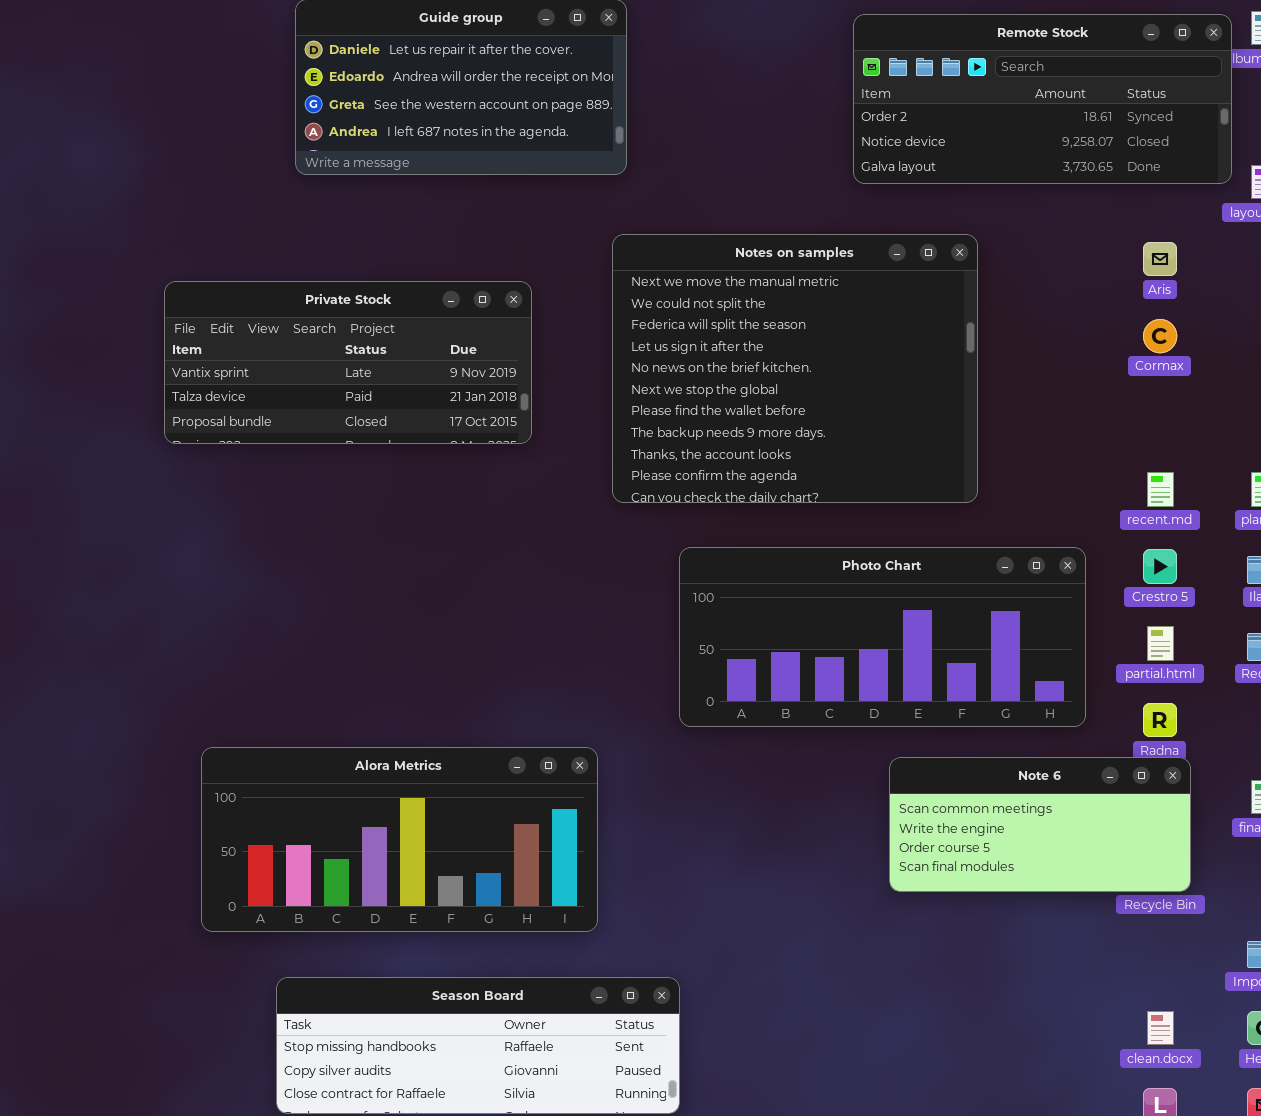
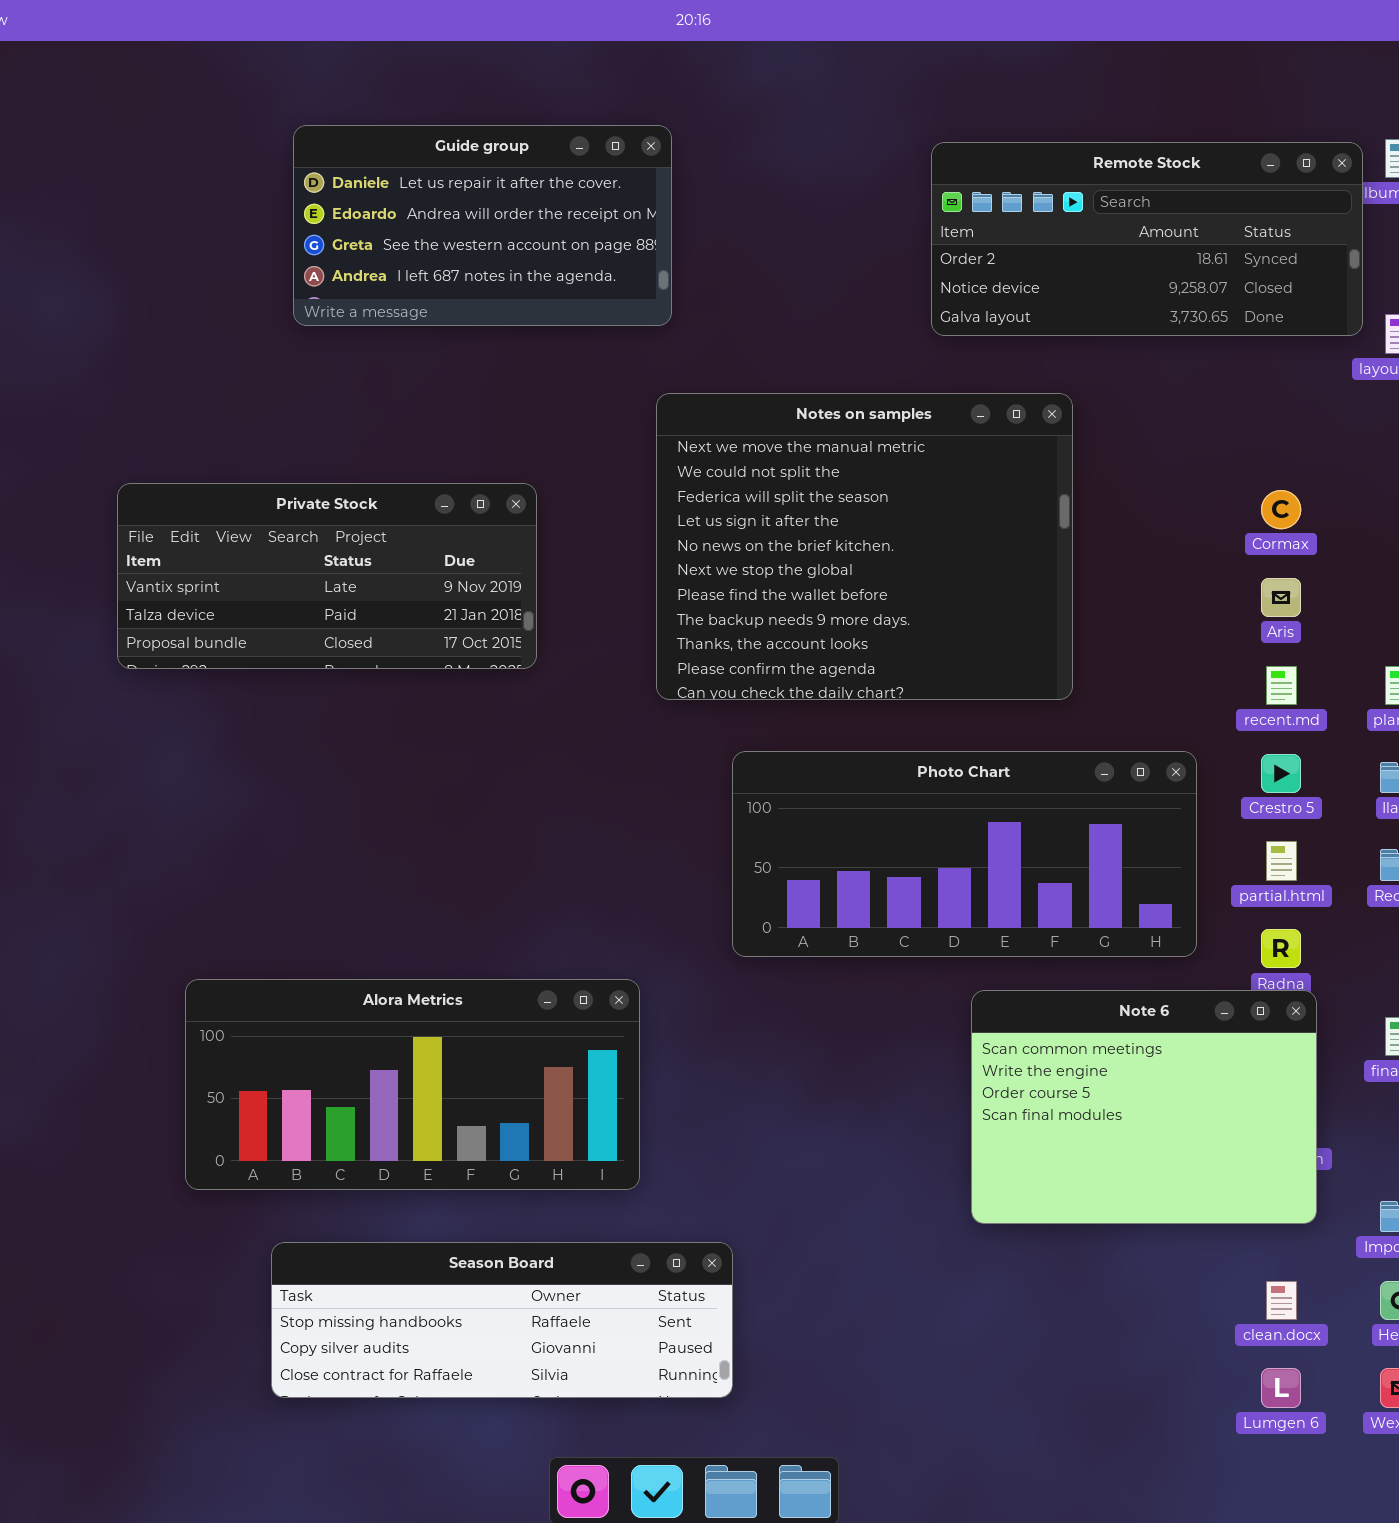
Aris: [1143,242,1177,276] -> [1261,578,1301,617], moved
Private Stock: [164,281,532,444] -> [117,483,537,669], moved
Note 6: [889,757,1191,892] -> [971,990,1317,1224], resized

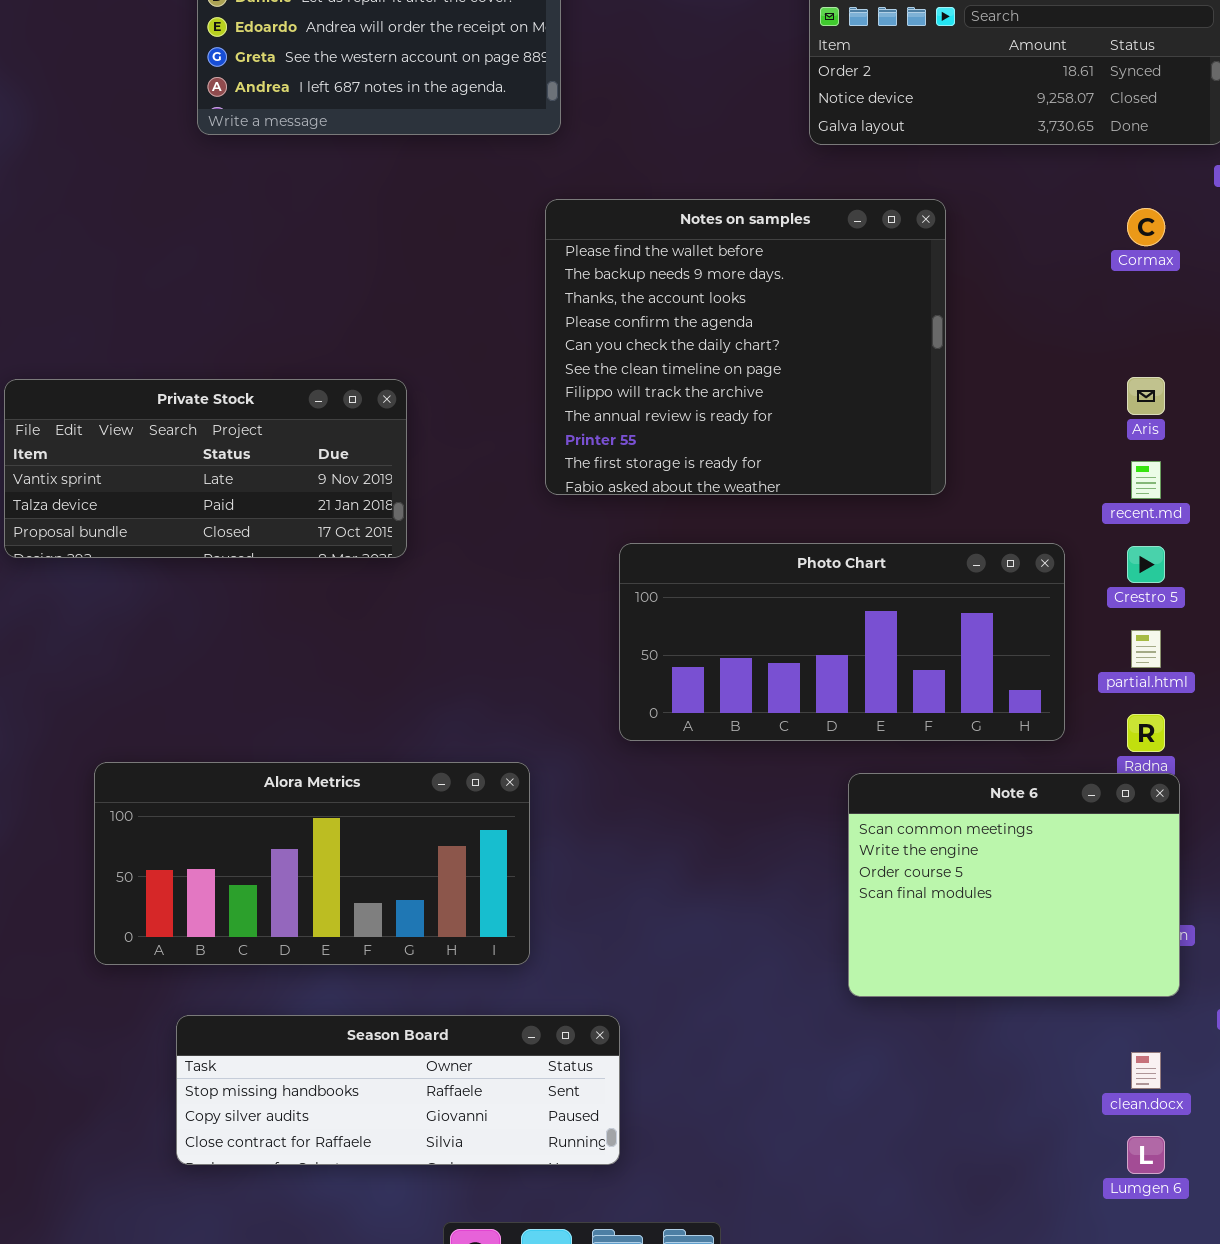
Notes on samples: [656,393,1073,700] -> [545,199,946,495], scrolled down 6 rows
Private Stock: [117,483,537,669] -> [4,379,407,558], moved
Cormax: [1261,490,1301,529] -> [1127,208,1165,246], moved

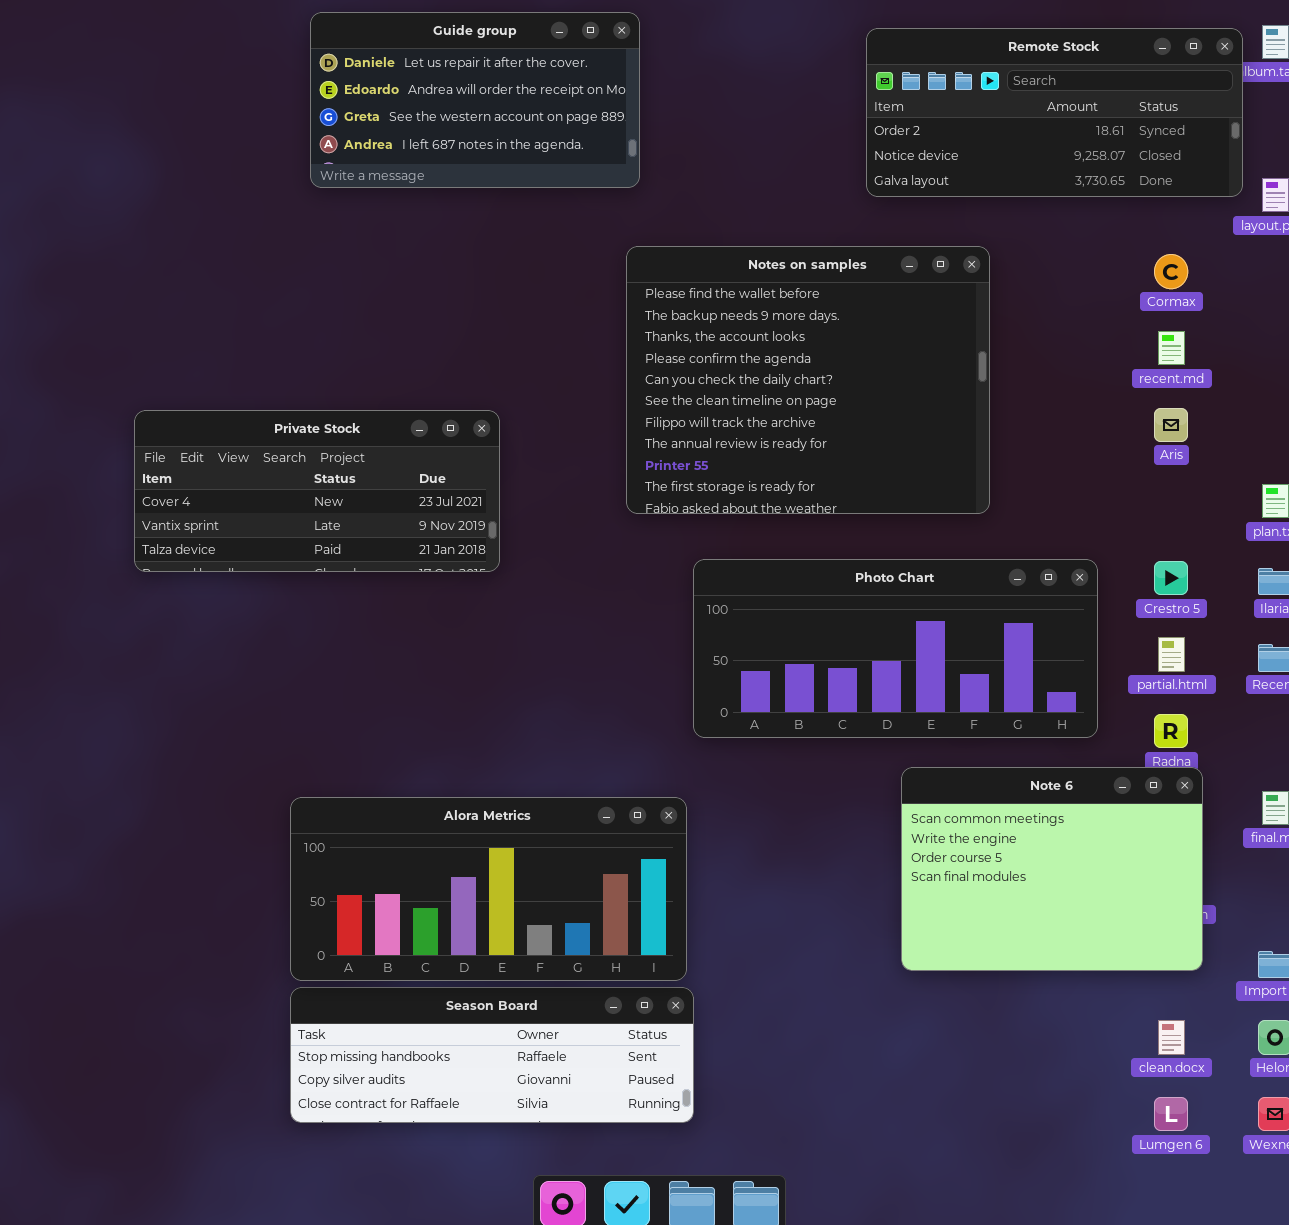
Private Stock: [4,379,407,558] -> [134,410,500,572], scrolled up 1 row
recent.md: [1131,461,1161,499] -> [1158,331,1185,365], moved
Alora Metrics: [94,762,530,965] -> [290,797,687,981], moved

